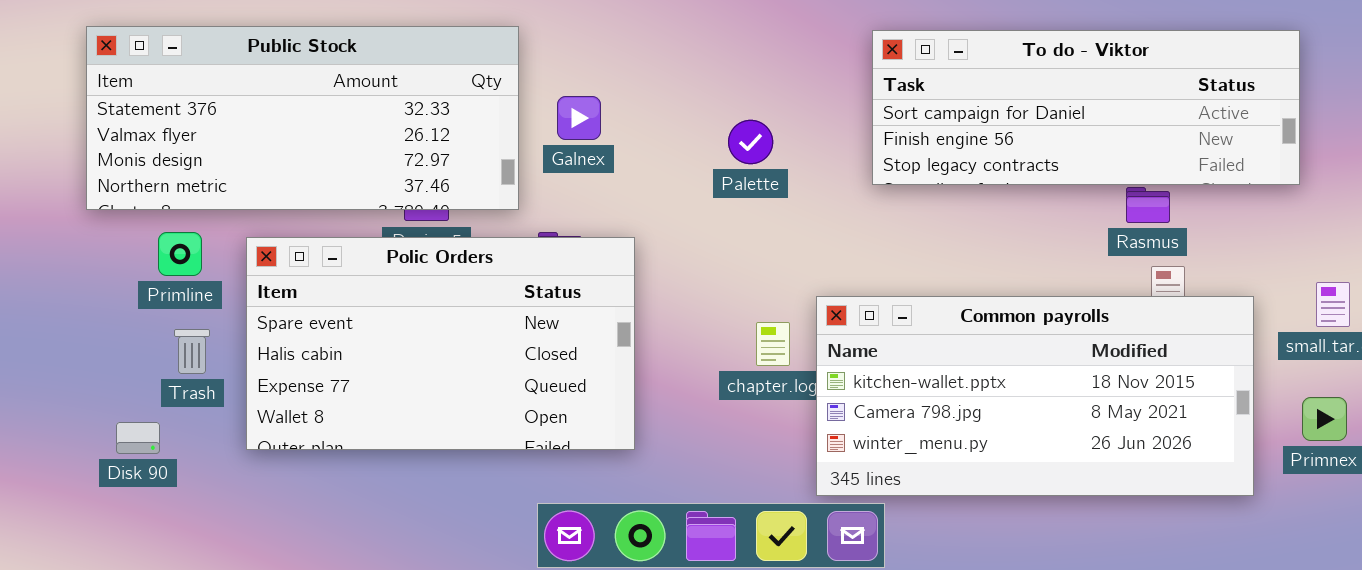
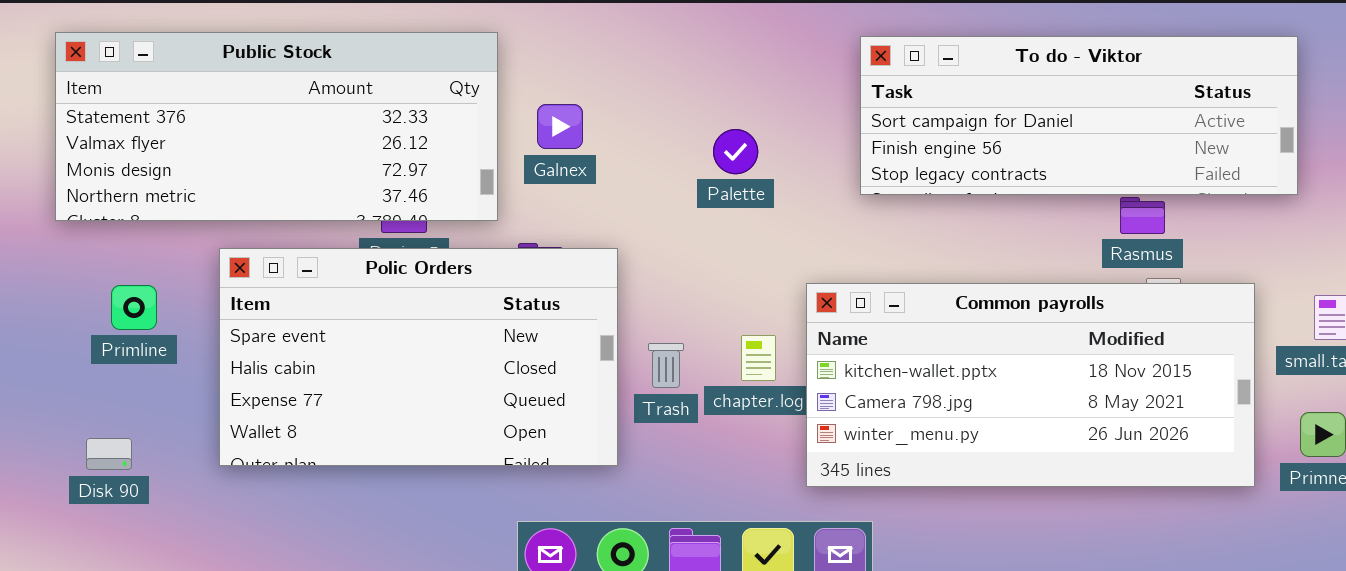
Primline: [158,232,202,276] -> [111,285,157,330], moved
Common payrolls: [816,296,1254,496] -> [806,283,1255,487], moved
Trash: [174,329,210,374] -> [648,343,684,388], moved

